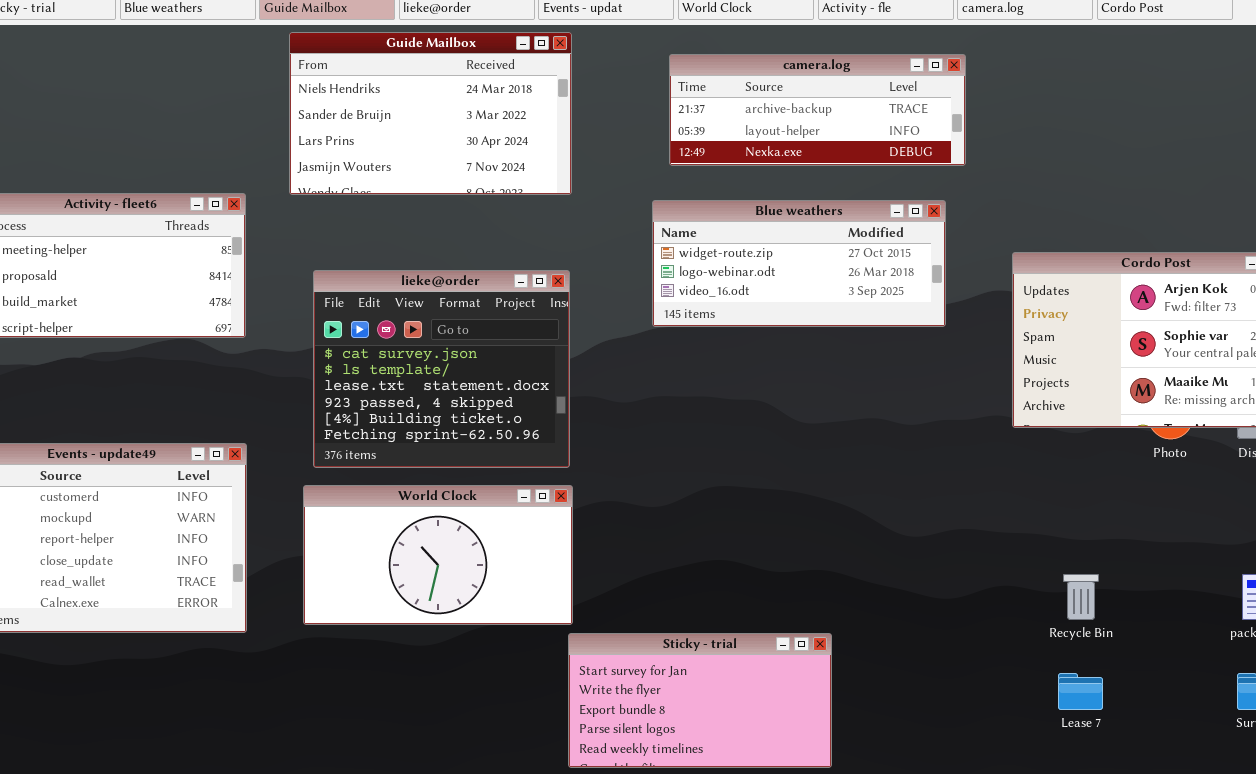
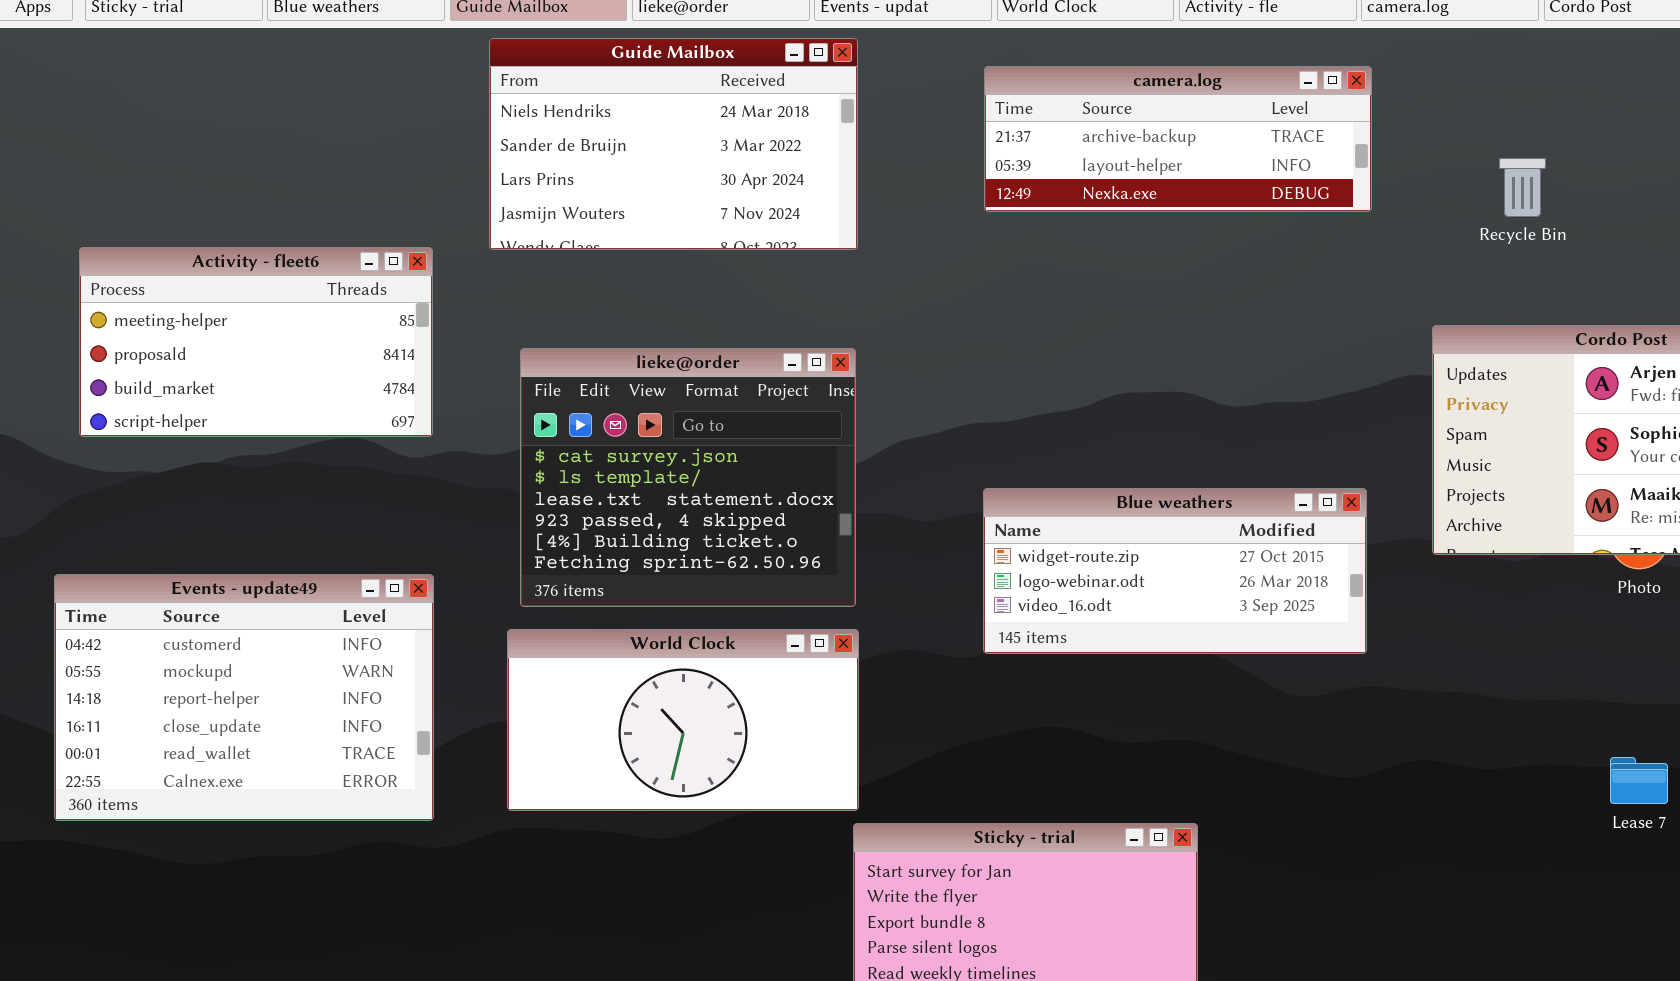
Blue weathers: [652,200,946,327] -> [983,488,1367,654], moved
Recycle Bin: [1063,574,1099,620] -> [1499,158,1546,217], moved
Lease 7: [1058,673,1103,710] -> [1610,757,1668,804], moved

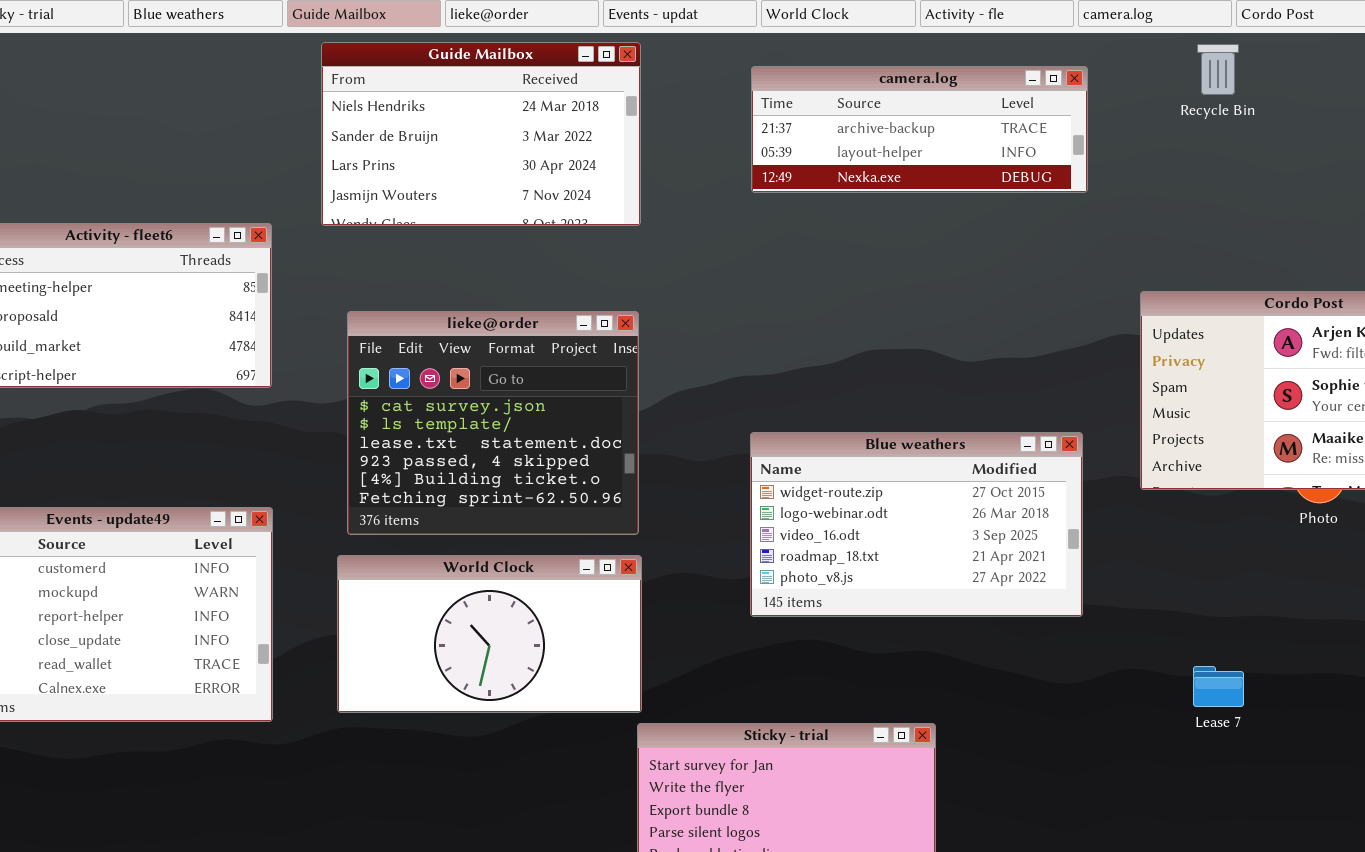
Recycle Bin: [1499,158,1546,217] -> [1197,44,1239,95], moved
Blue weathers: [983,488,1367,654] -> [750,432,1083,617], resized
Lease 7: [1610,757,1668,804] -> [1193,666,1244,707], moved

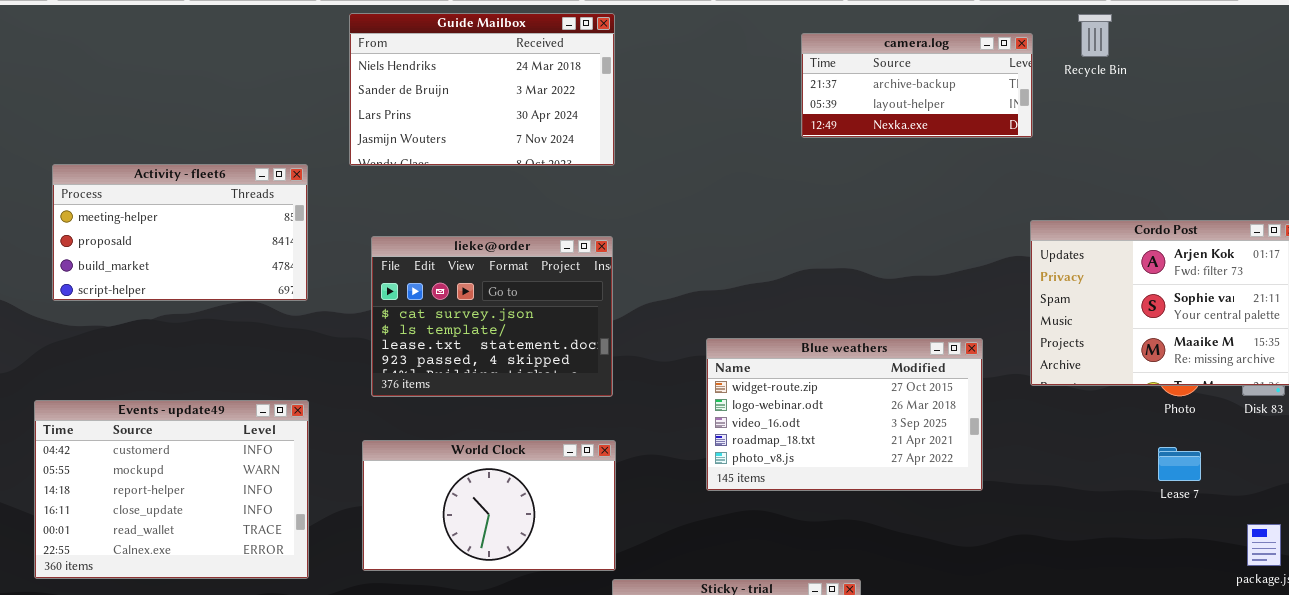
camera.log: [751,66,1088,193] -> [801,33,1033,138], moved, resized
lieke@order: [347,311,639,535] -> [371,236,613,397], resized
Lease 7: [1193,666,1244,707] -> [1158,447,1201,481], moved

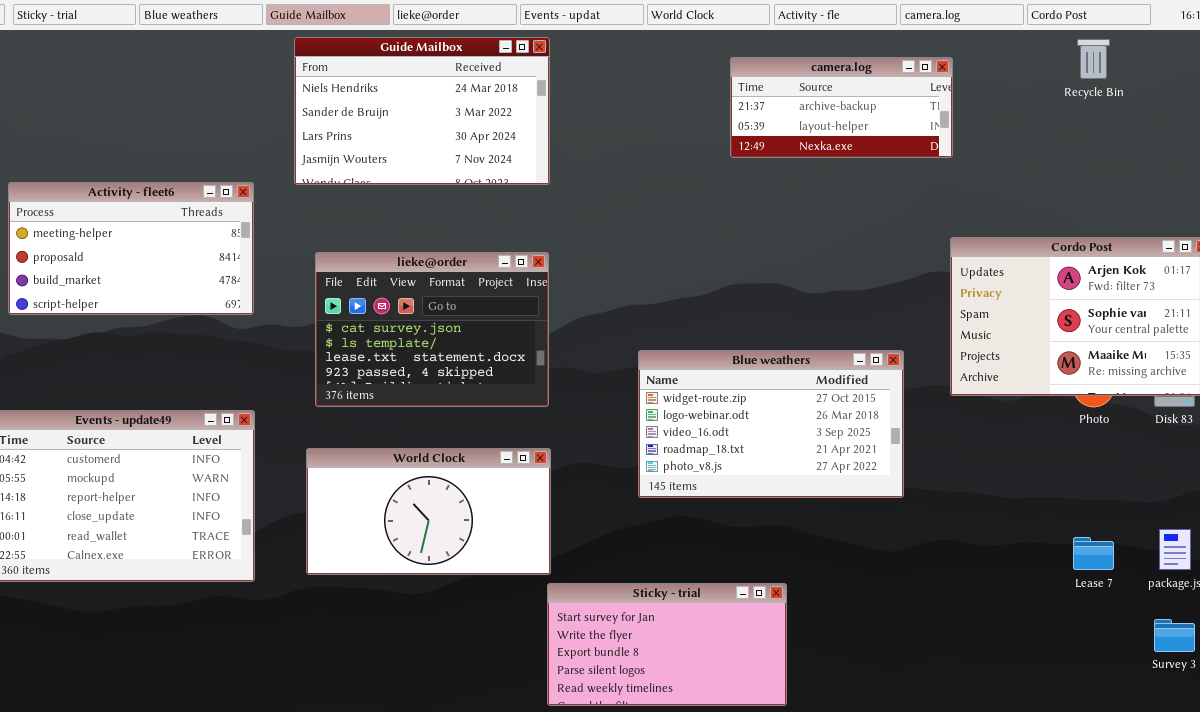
Recycle Bin: [1078,14,1112,57] -> [1077,39,1110,79], moved
Lease 7: [1158,447,1201,481] -> [1073,537,1114,570], moved

